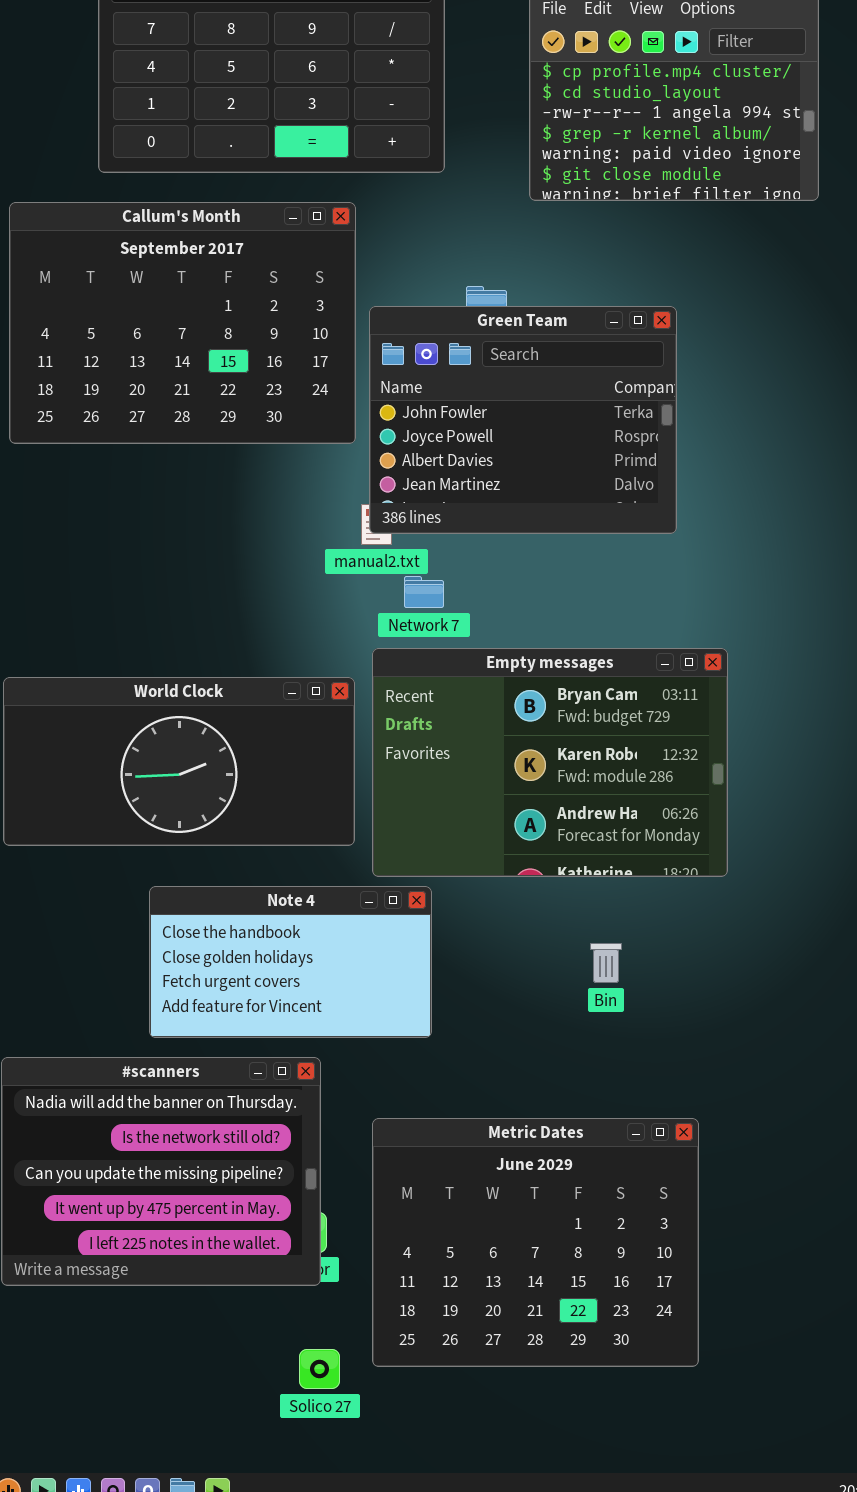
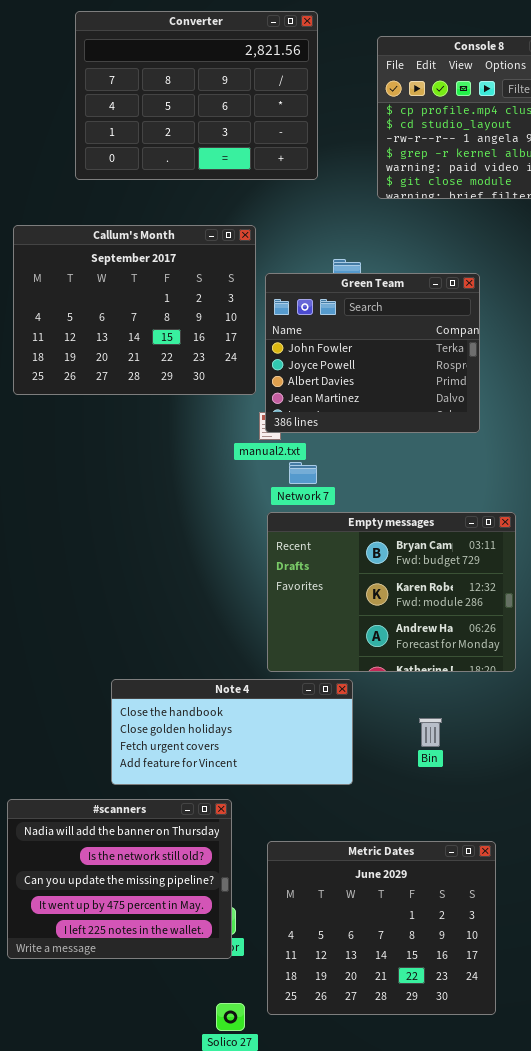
Callum's Month: [9,202,356,444] -> [13,225,256,395], moved
World Clock: [3,677,355,846] -> none, closed
Note 4: [149,886,432,1038] -> [111,679,353,785], resized

